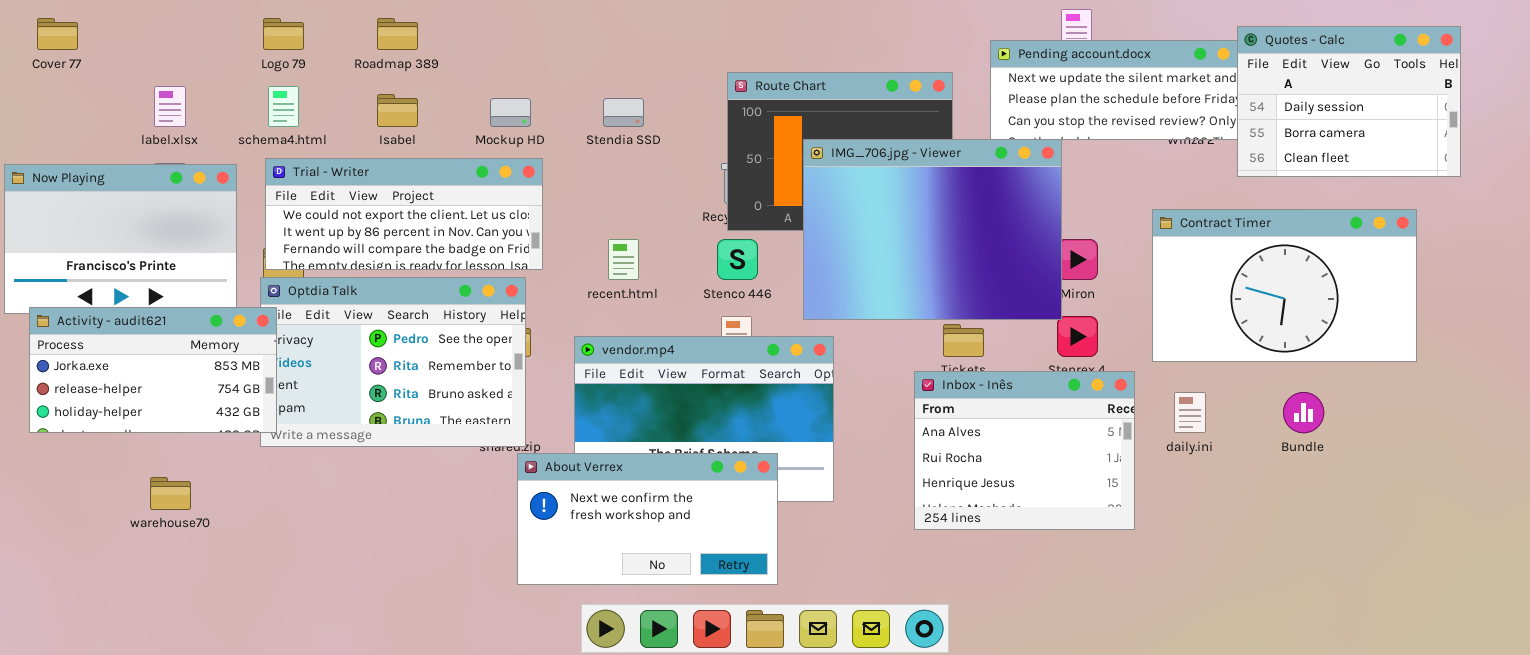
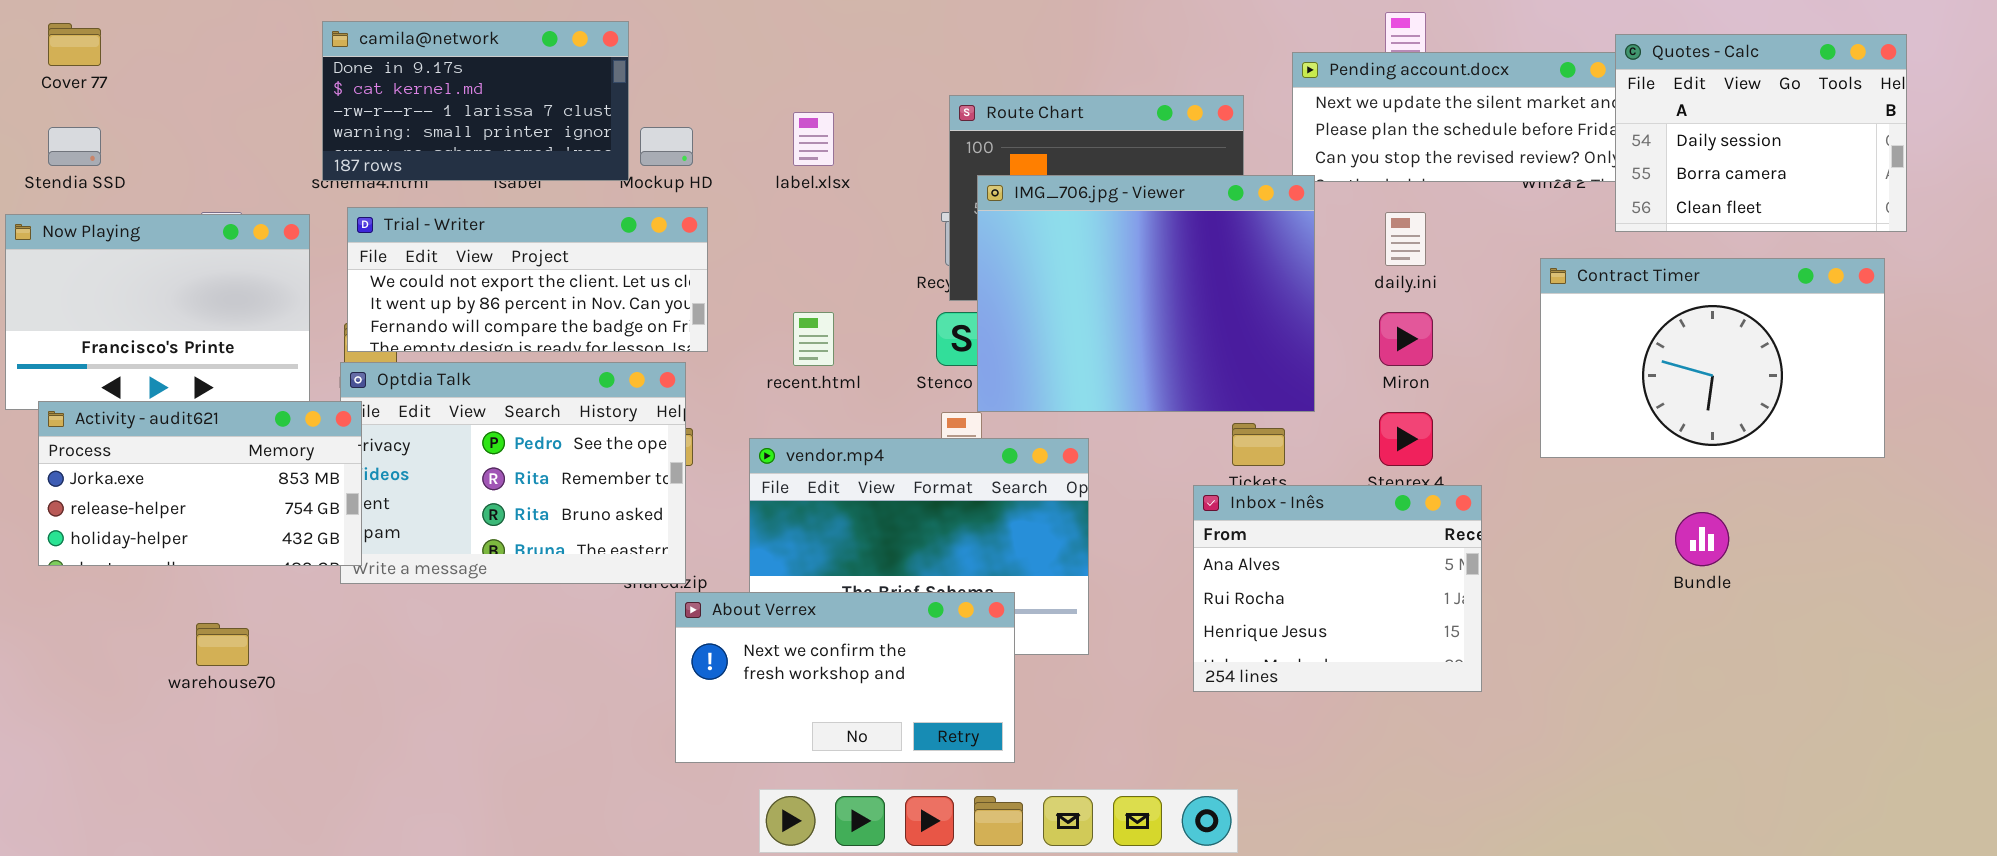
camila@network: none -> [322,21,629,181], opened
label.xlsx: [154,86,186,127] -> [793,112,834,166], moved
Stendia SSD: [603,98,644,127] -> [48,127,101,166], moved
IMG_706.jpg - Viewer: [803,139,1062,320] -> [977,175,1315,412], moved
Contract Timer: [1152,209,1417,362] -> [1540,258,1885,458], moved
daily.ini: [1174,392,1206,433] -> [1385,212,1426,266], moved

